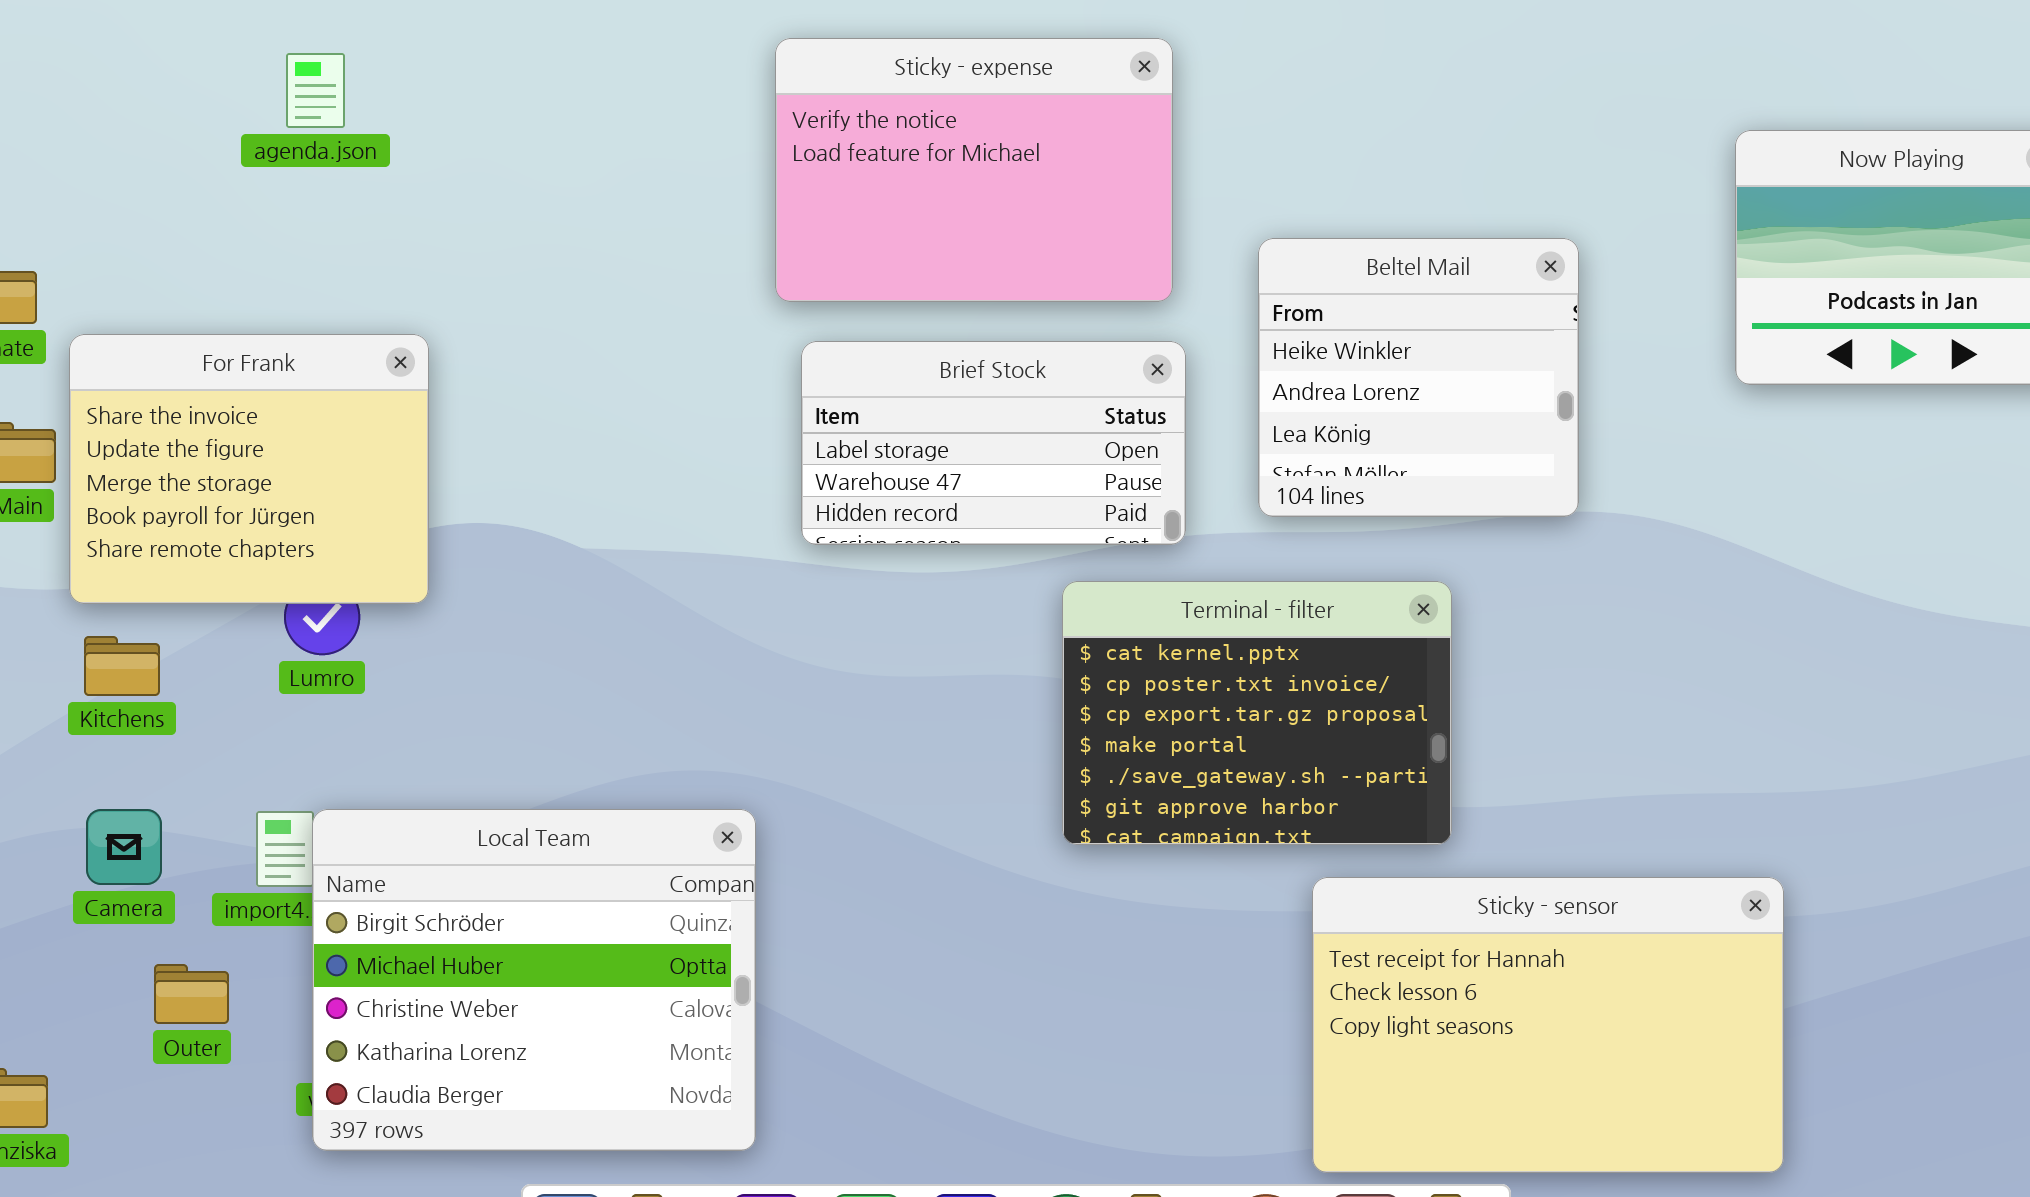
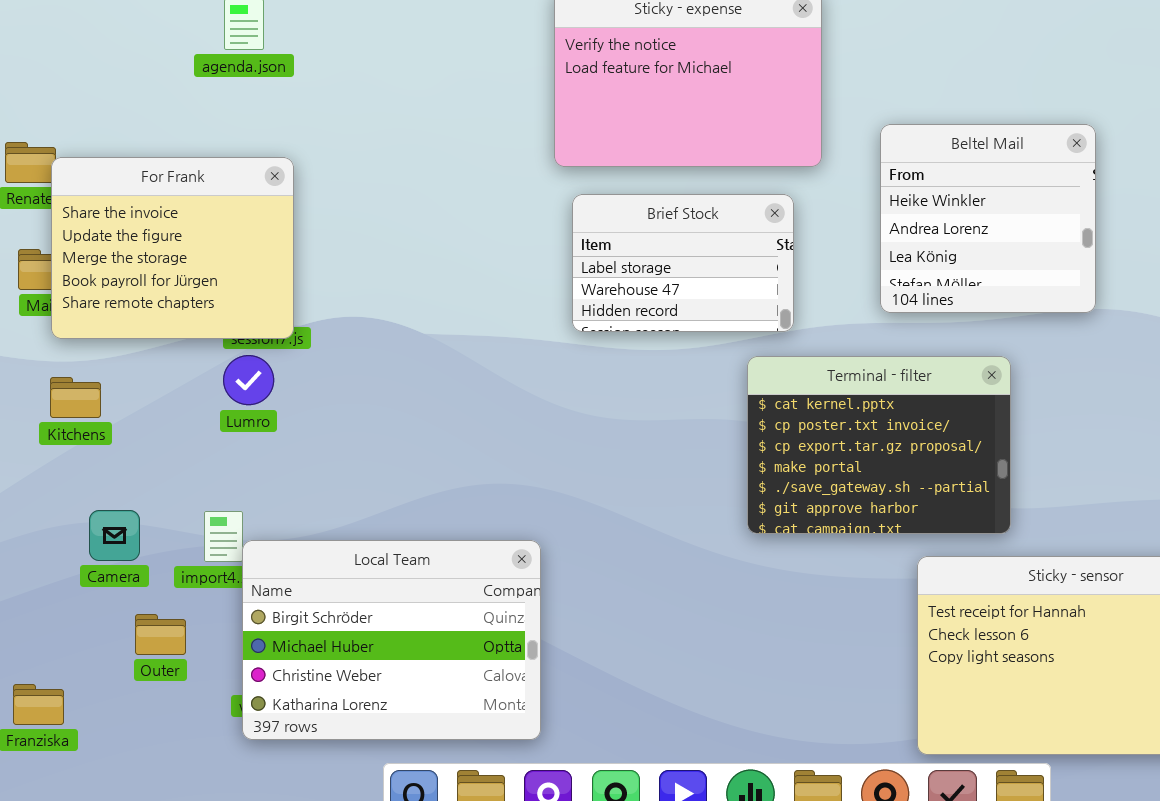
For Frank: [69,334,429,604] -> [51,157,294,339], moved
Brief Stock: [801,341,1186,545] -> [572,194,794,332], resized
Kitchens: [84,636,160,696] -> [50,377,101,418], moved
Local Team: [312,809,756,1151] -> [242,540,541,740], resized

